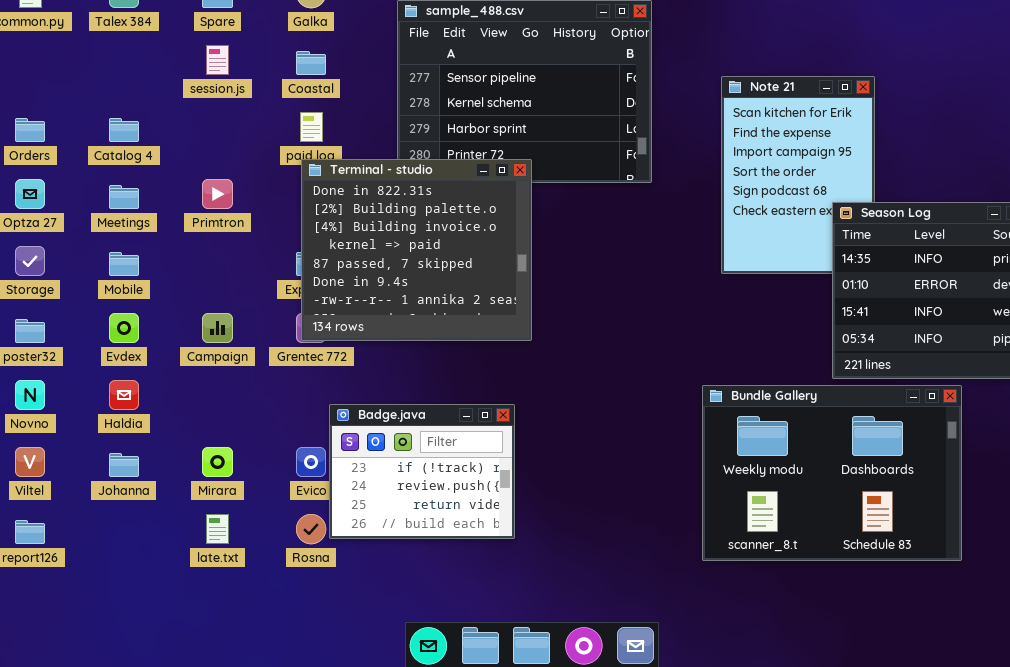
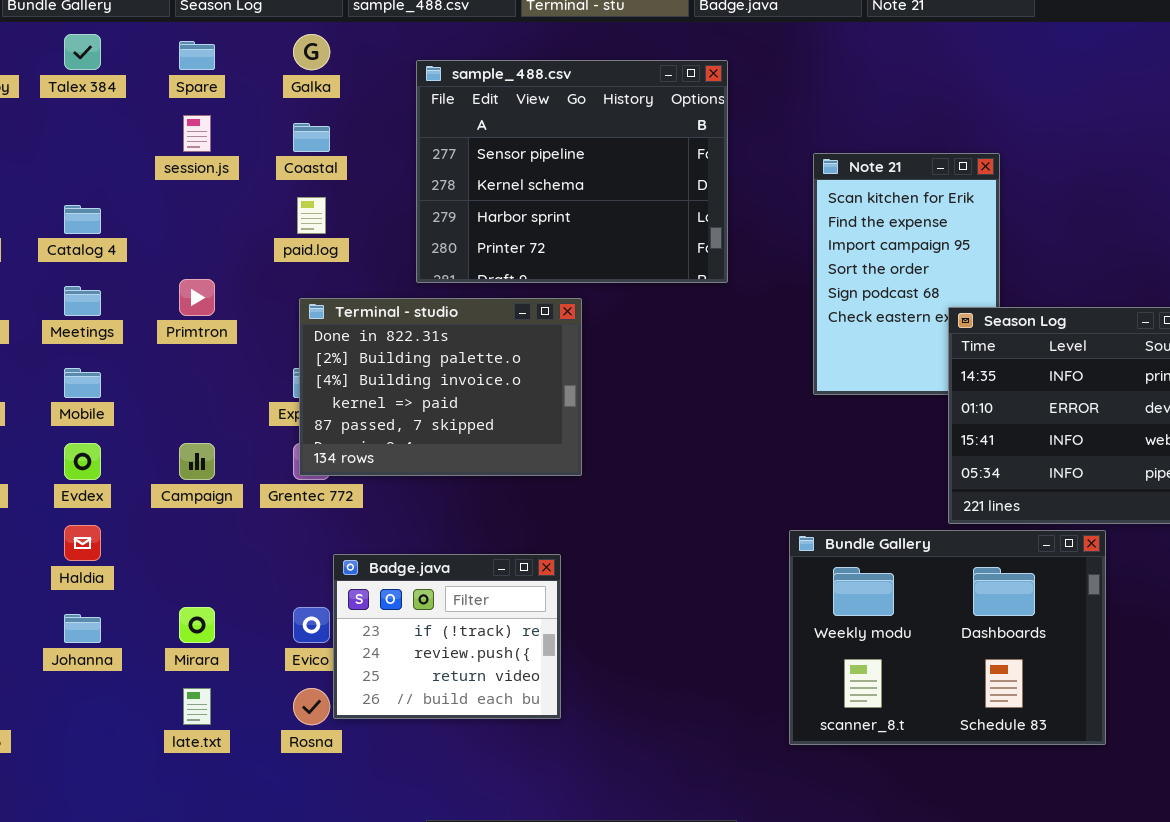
Terminal - studio: [301,159,532,341] -> [299,298,582,476], resized

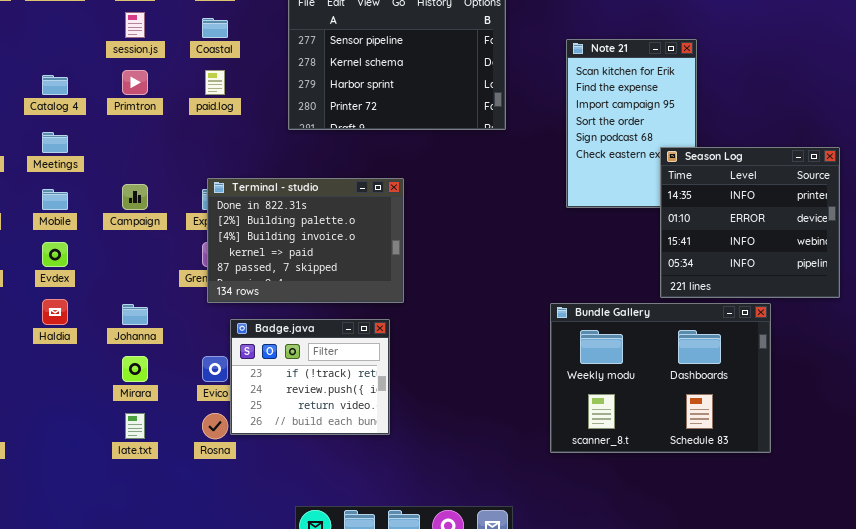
Primtron: [179,279,215,316] -> [122,70,148,95], moved
Terminal - studio: [299,298,582,476] -> [207,178,404,303], moved
Campaign: [179,443,215,480] -> [122,184,148,210], moved
Johanna: [64,614,101,643] -> [122,304,148,325], moved

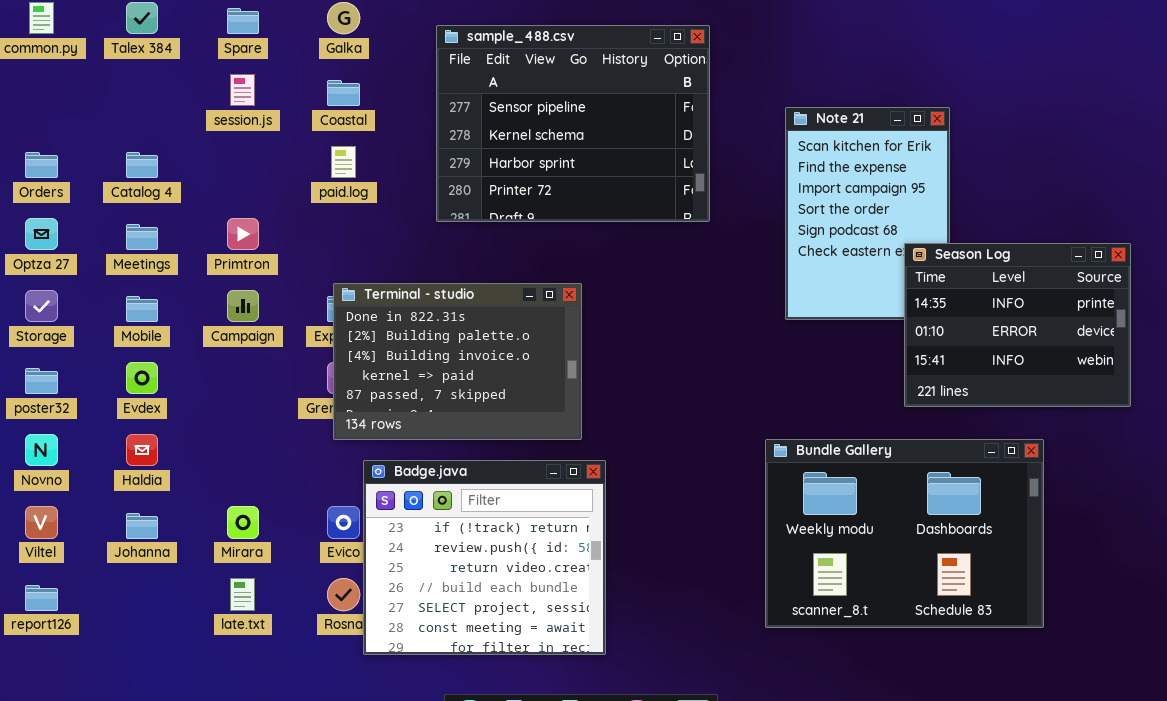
Primtron: [122,70,148,95] -> [227,218,259,250], moved
Season Log: [660,147,840,298] -> [904,243,1131,407], resized
Johanna: [122,304,148,325] -> [126,513,158,539], moved
Badge.java: [230,319,390,435] -> [363,460,606,655], resized

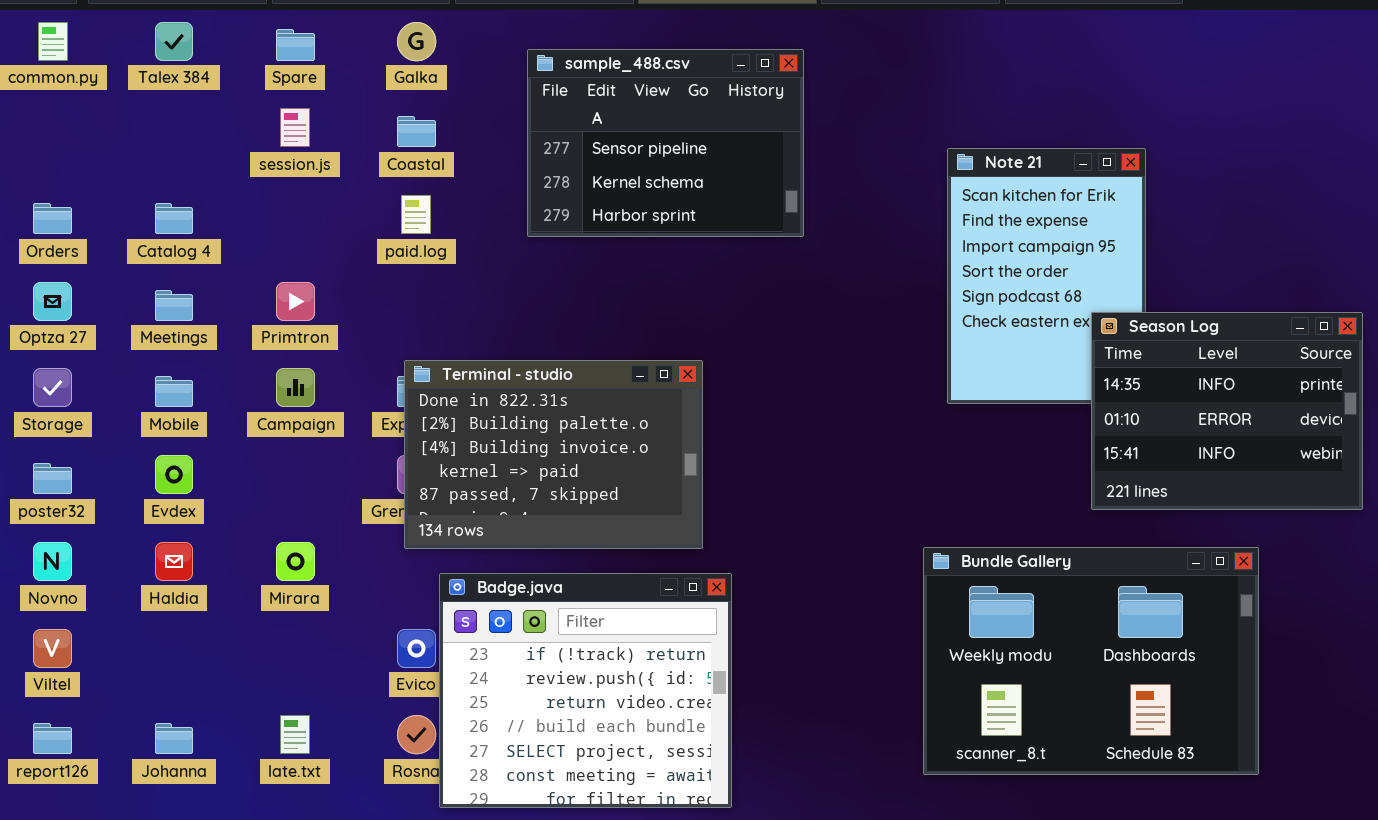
sample_488.csv: [436,25,710,222] -> [527,49,804,237], resized
Mirara: [227,506,259,539] -> [276,542,315,581], moved
Johanna: [126,513,158,539] -> [155,723,193,754], moved

